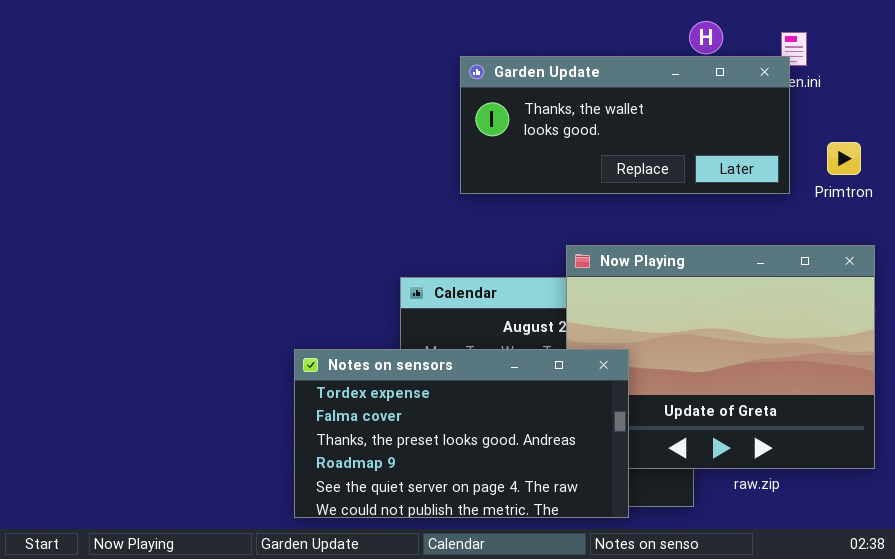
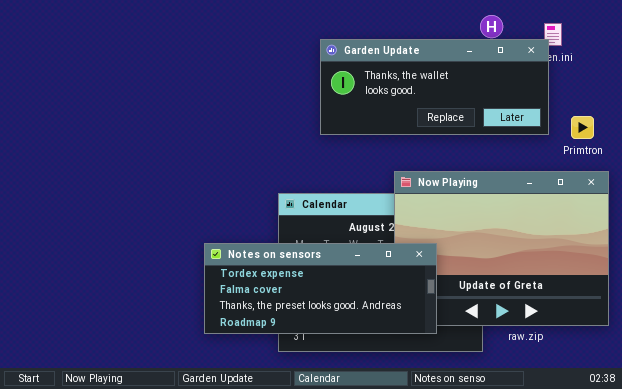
Primtron: [827,142,861,175] -> [571,116,594,139], moved
Notes on sensors: [294,349,629,518] -> [204,243,437,334], resized

